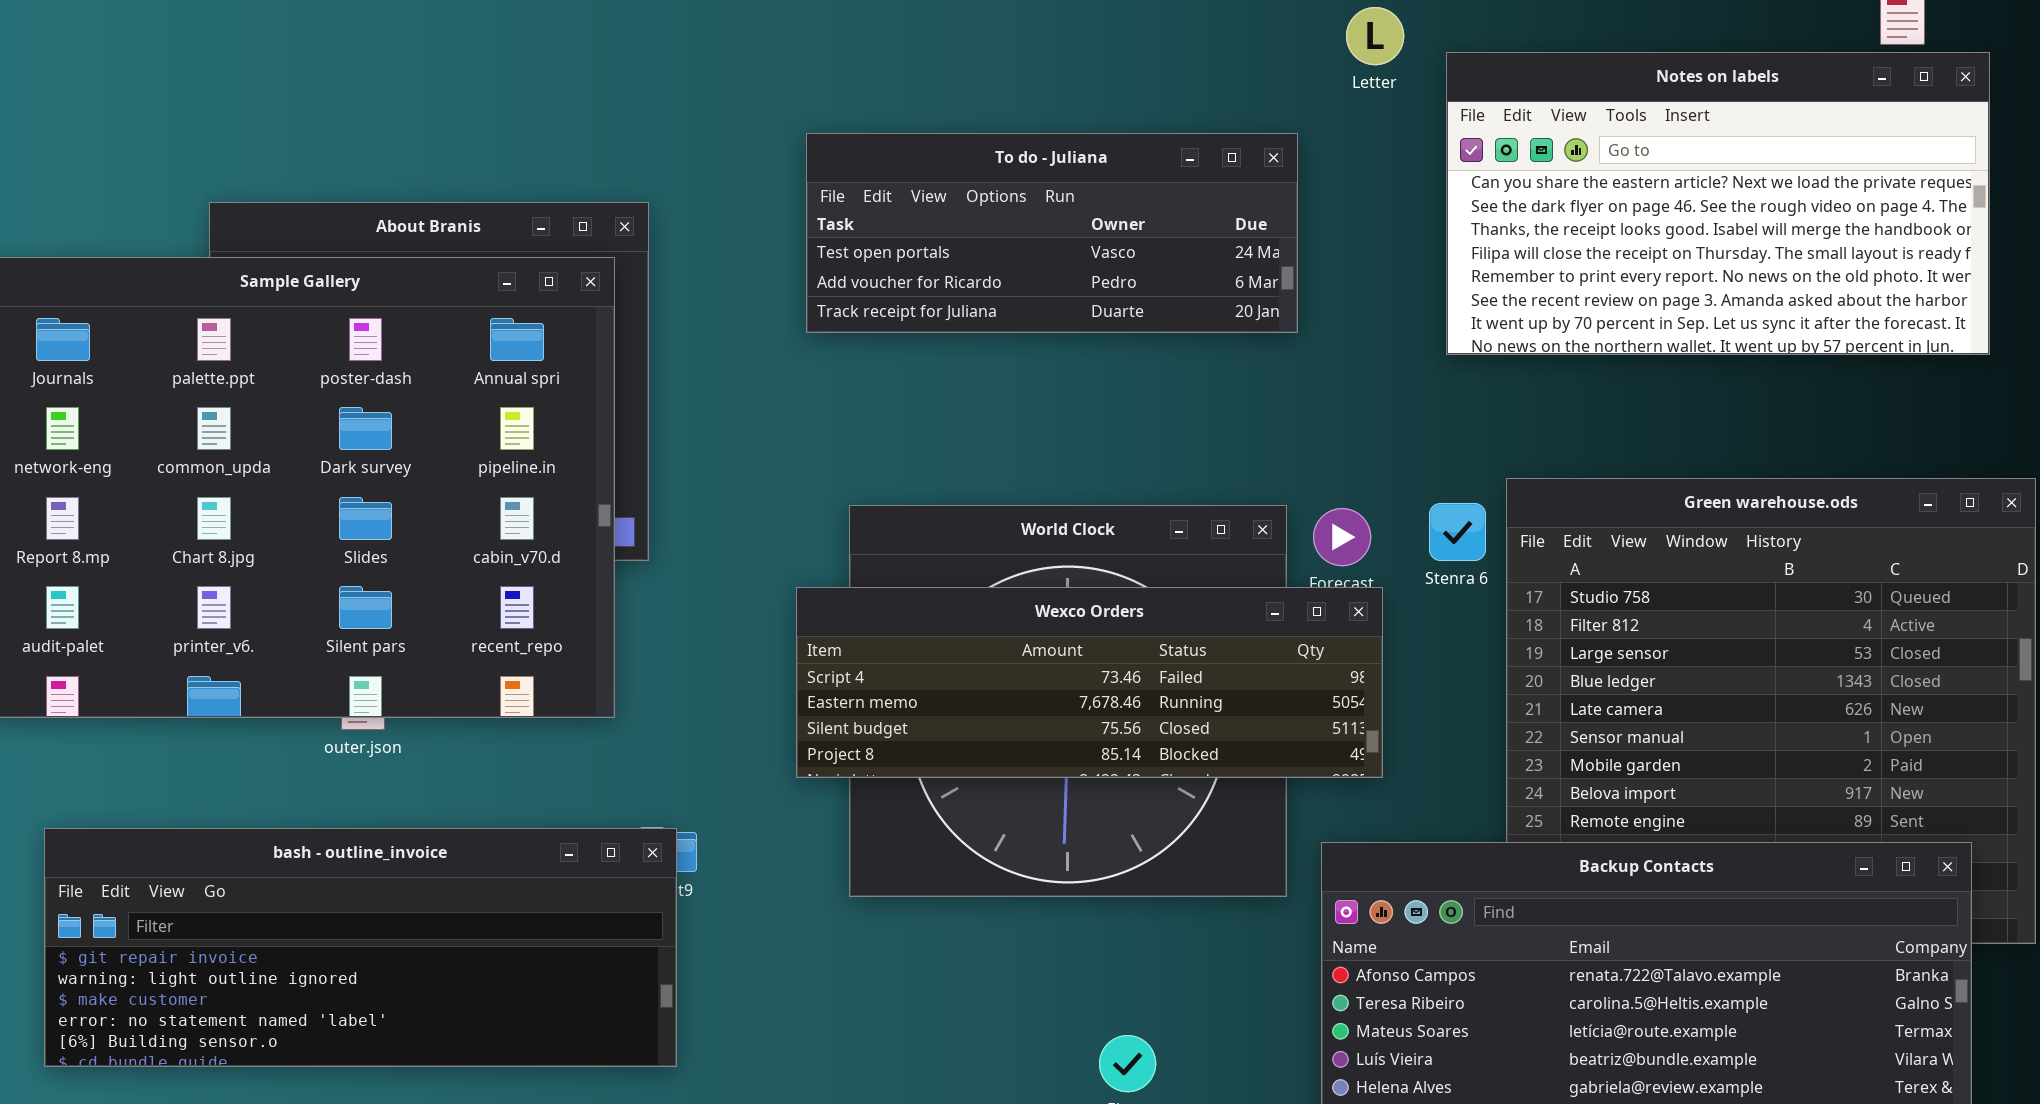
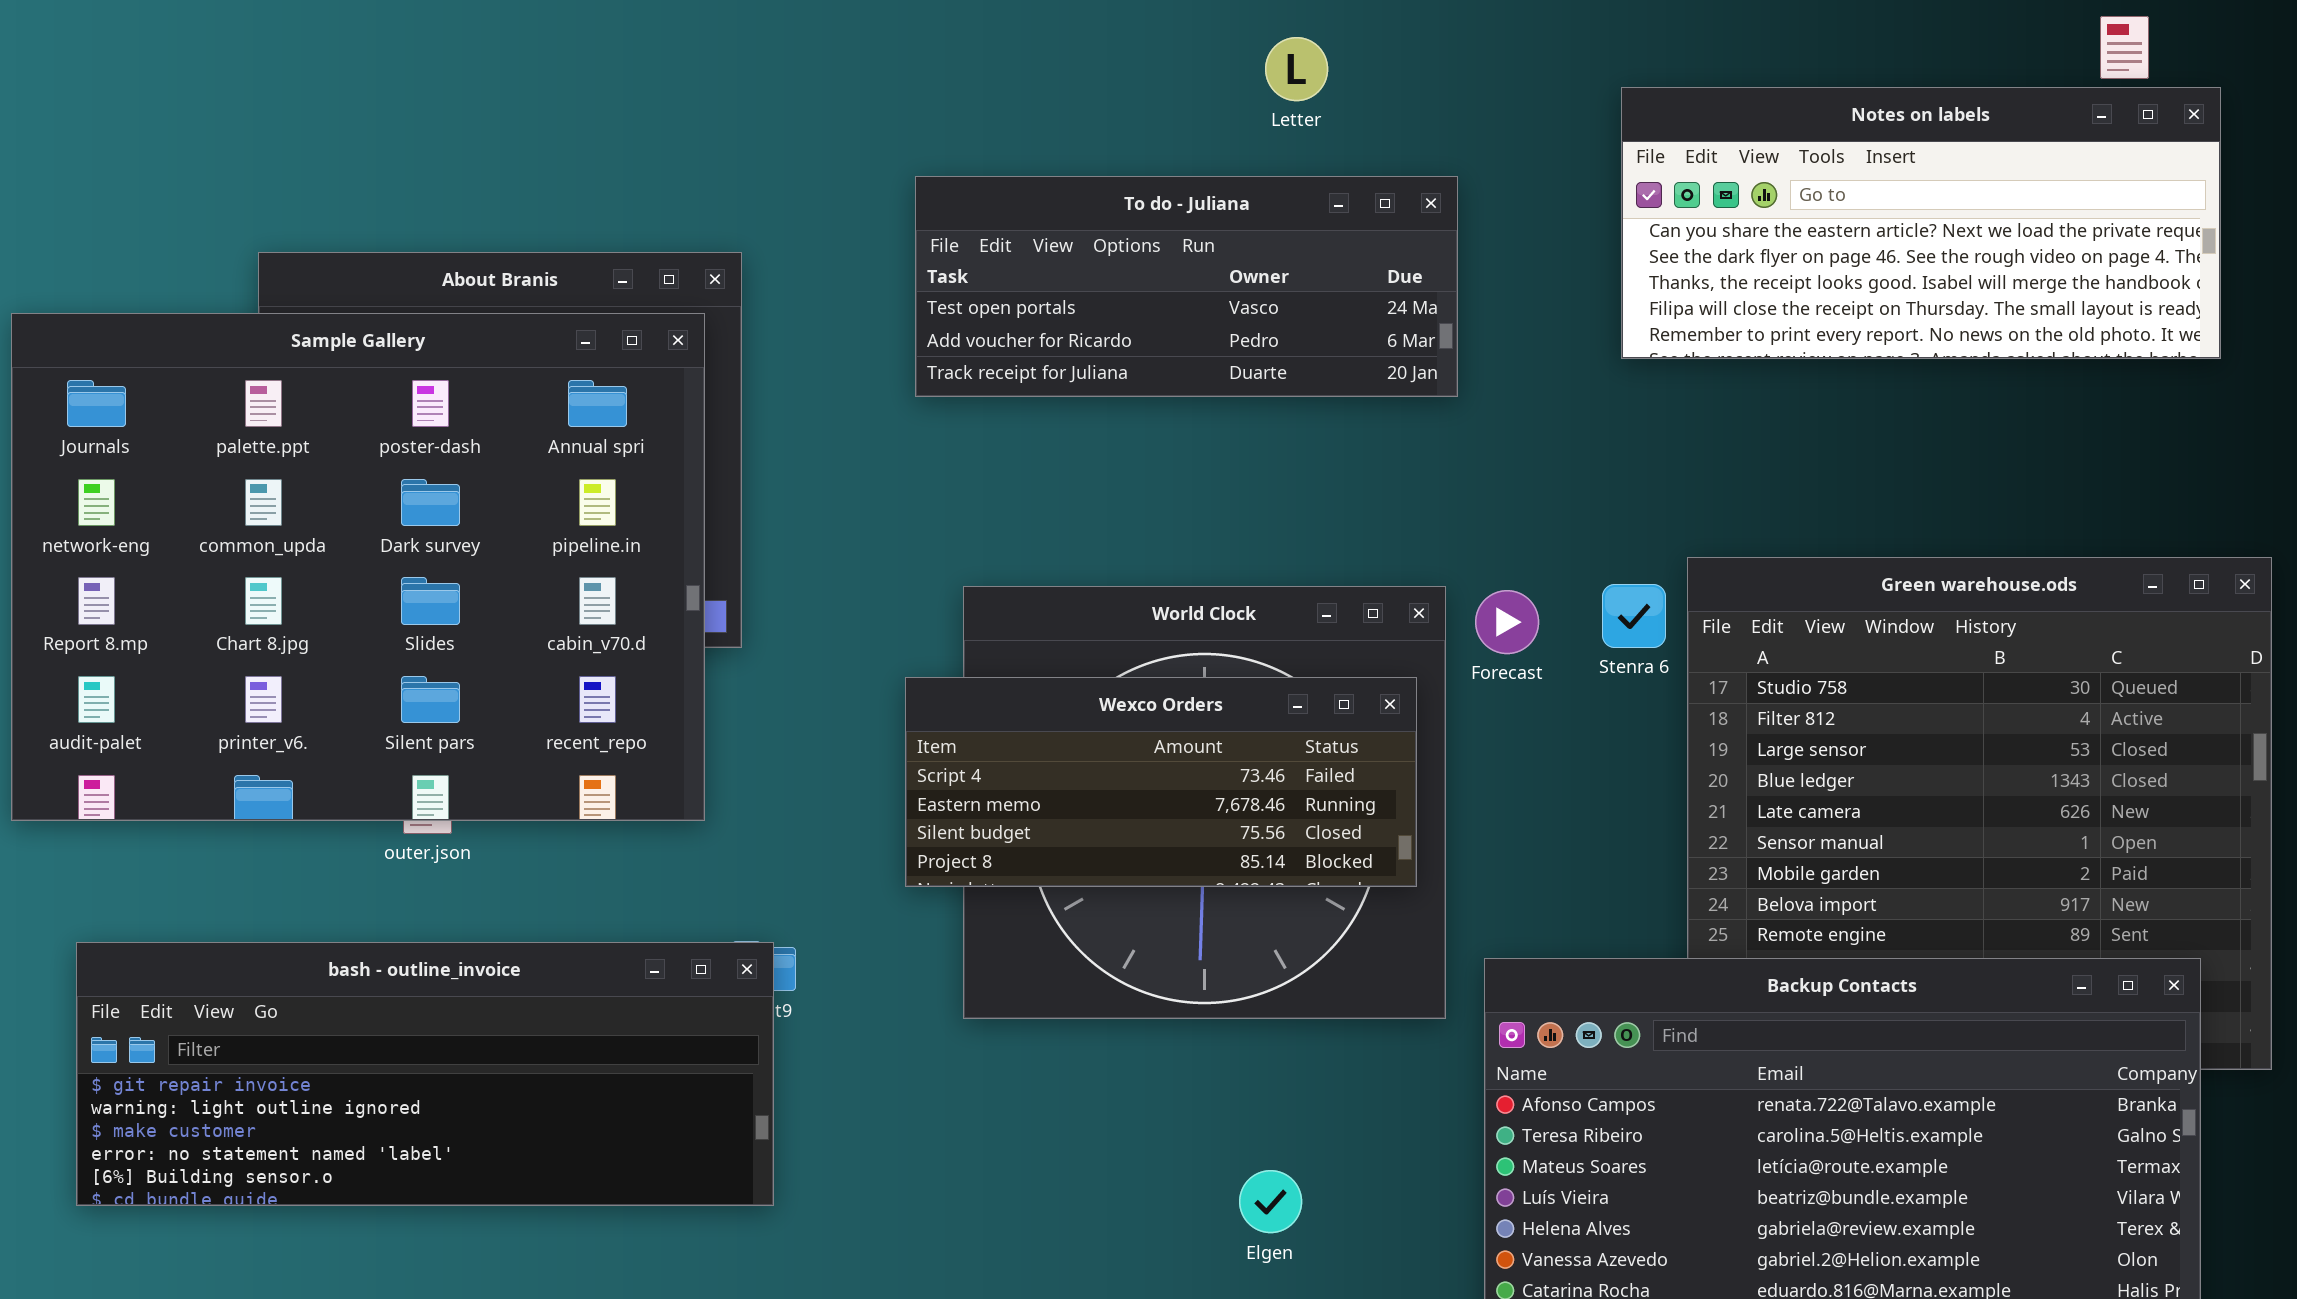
Letter: [1346,7,1404,65] -> [1265,37,1328,101], moved
Notes on labels: [1446,52,1990,355] -> [1621,87,2221,359], resized
Wexco Orders: [796,587,1383,778] -> [905,677,1417,887], resized

